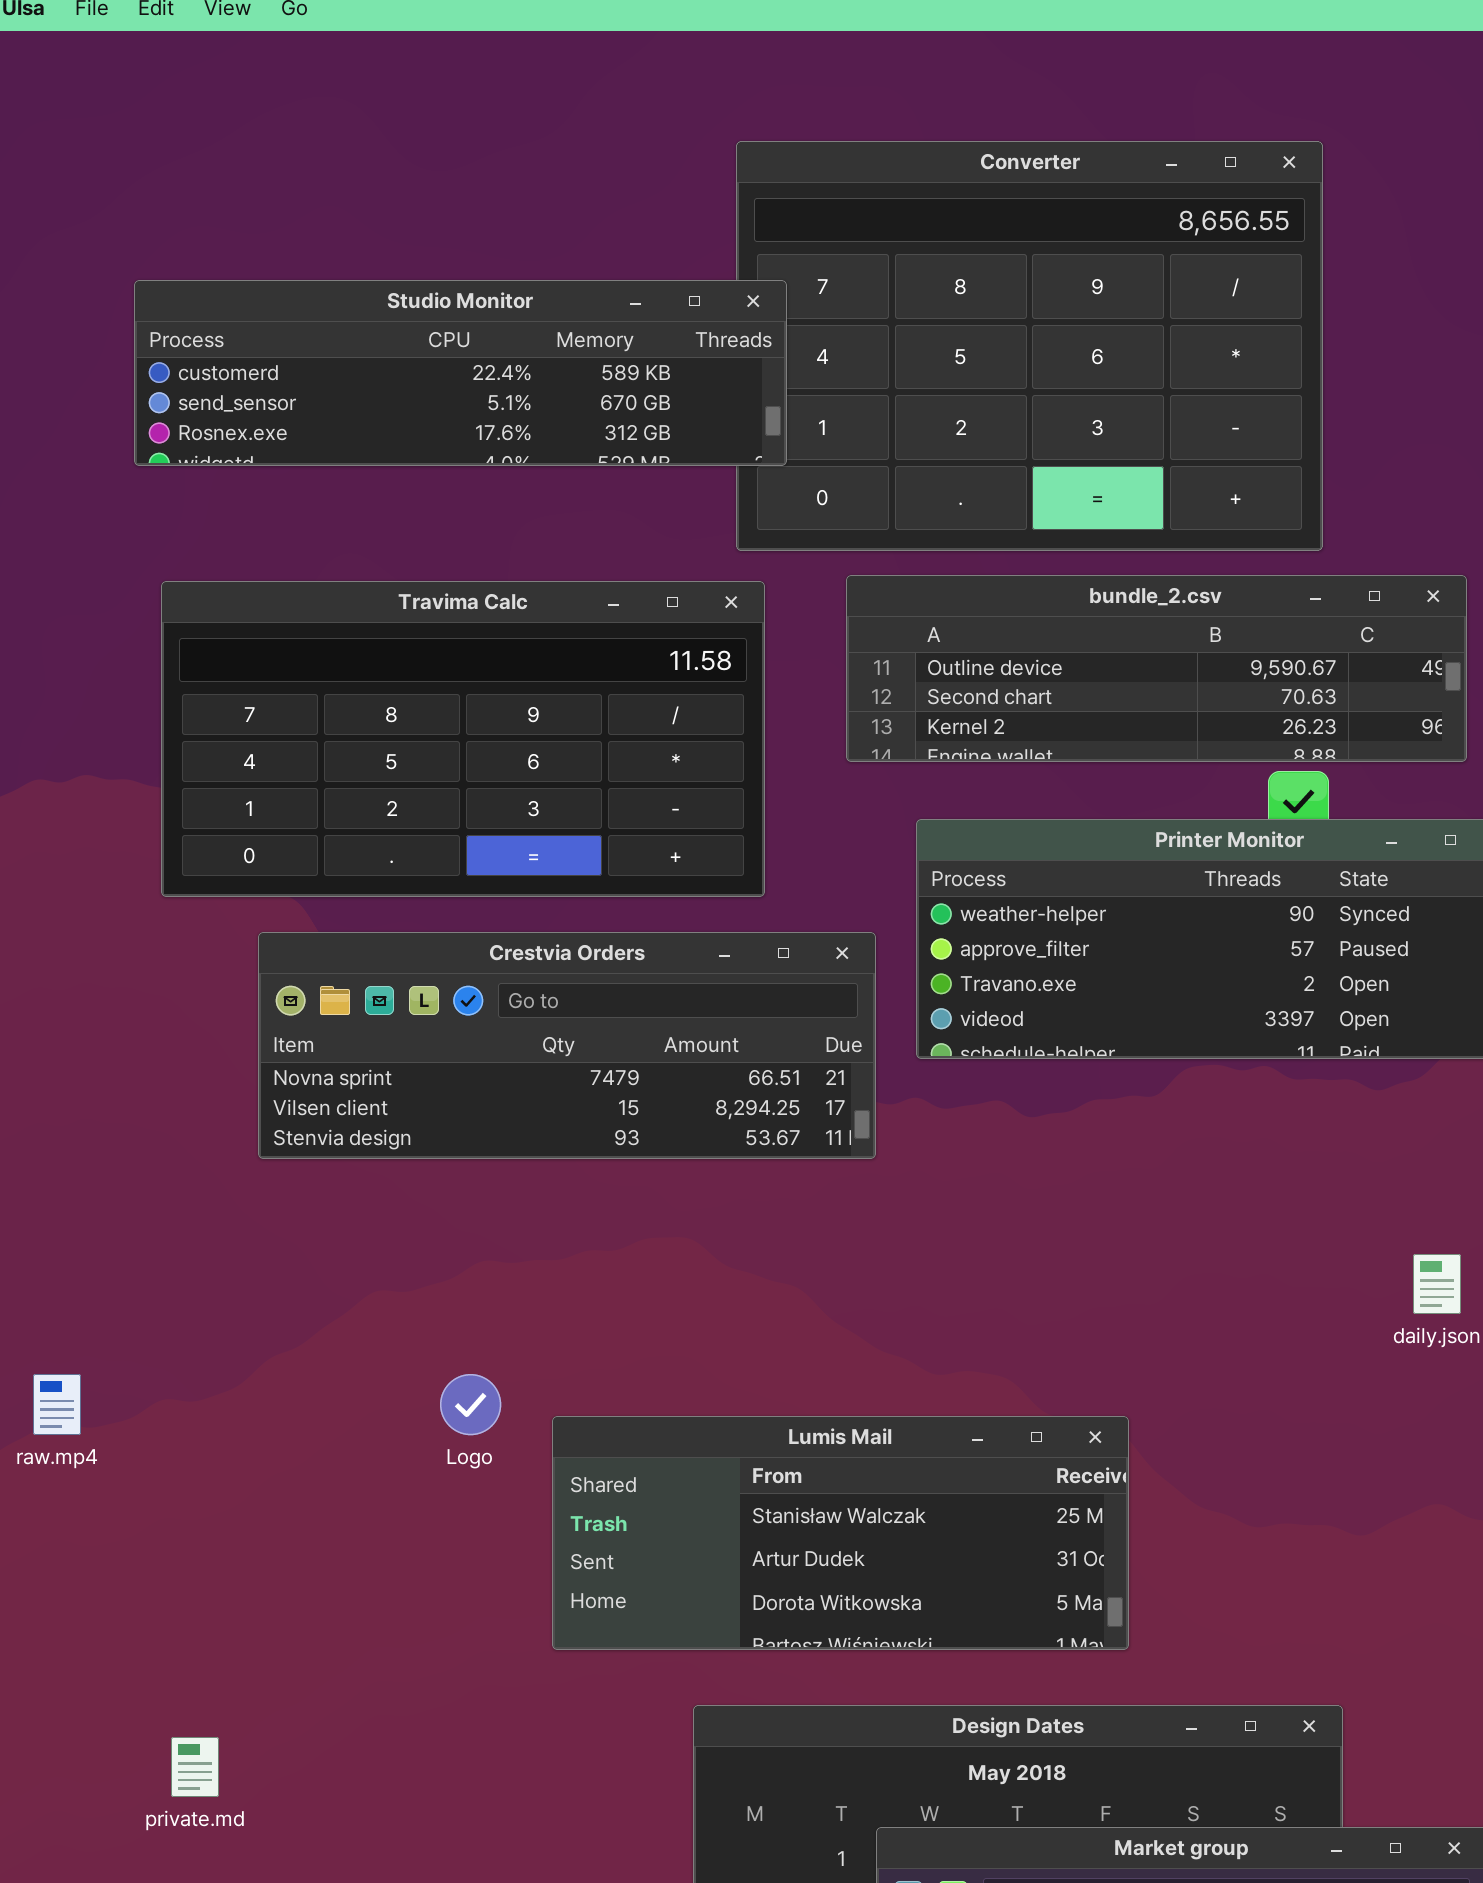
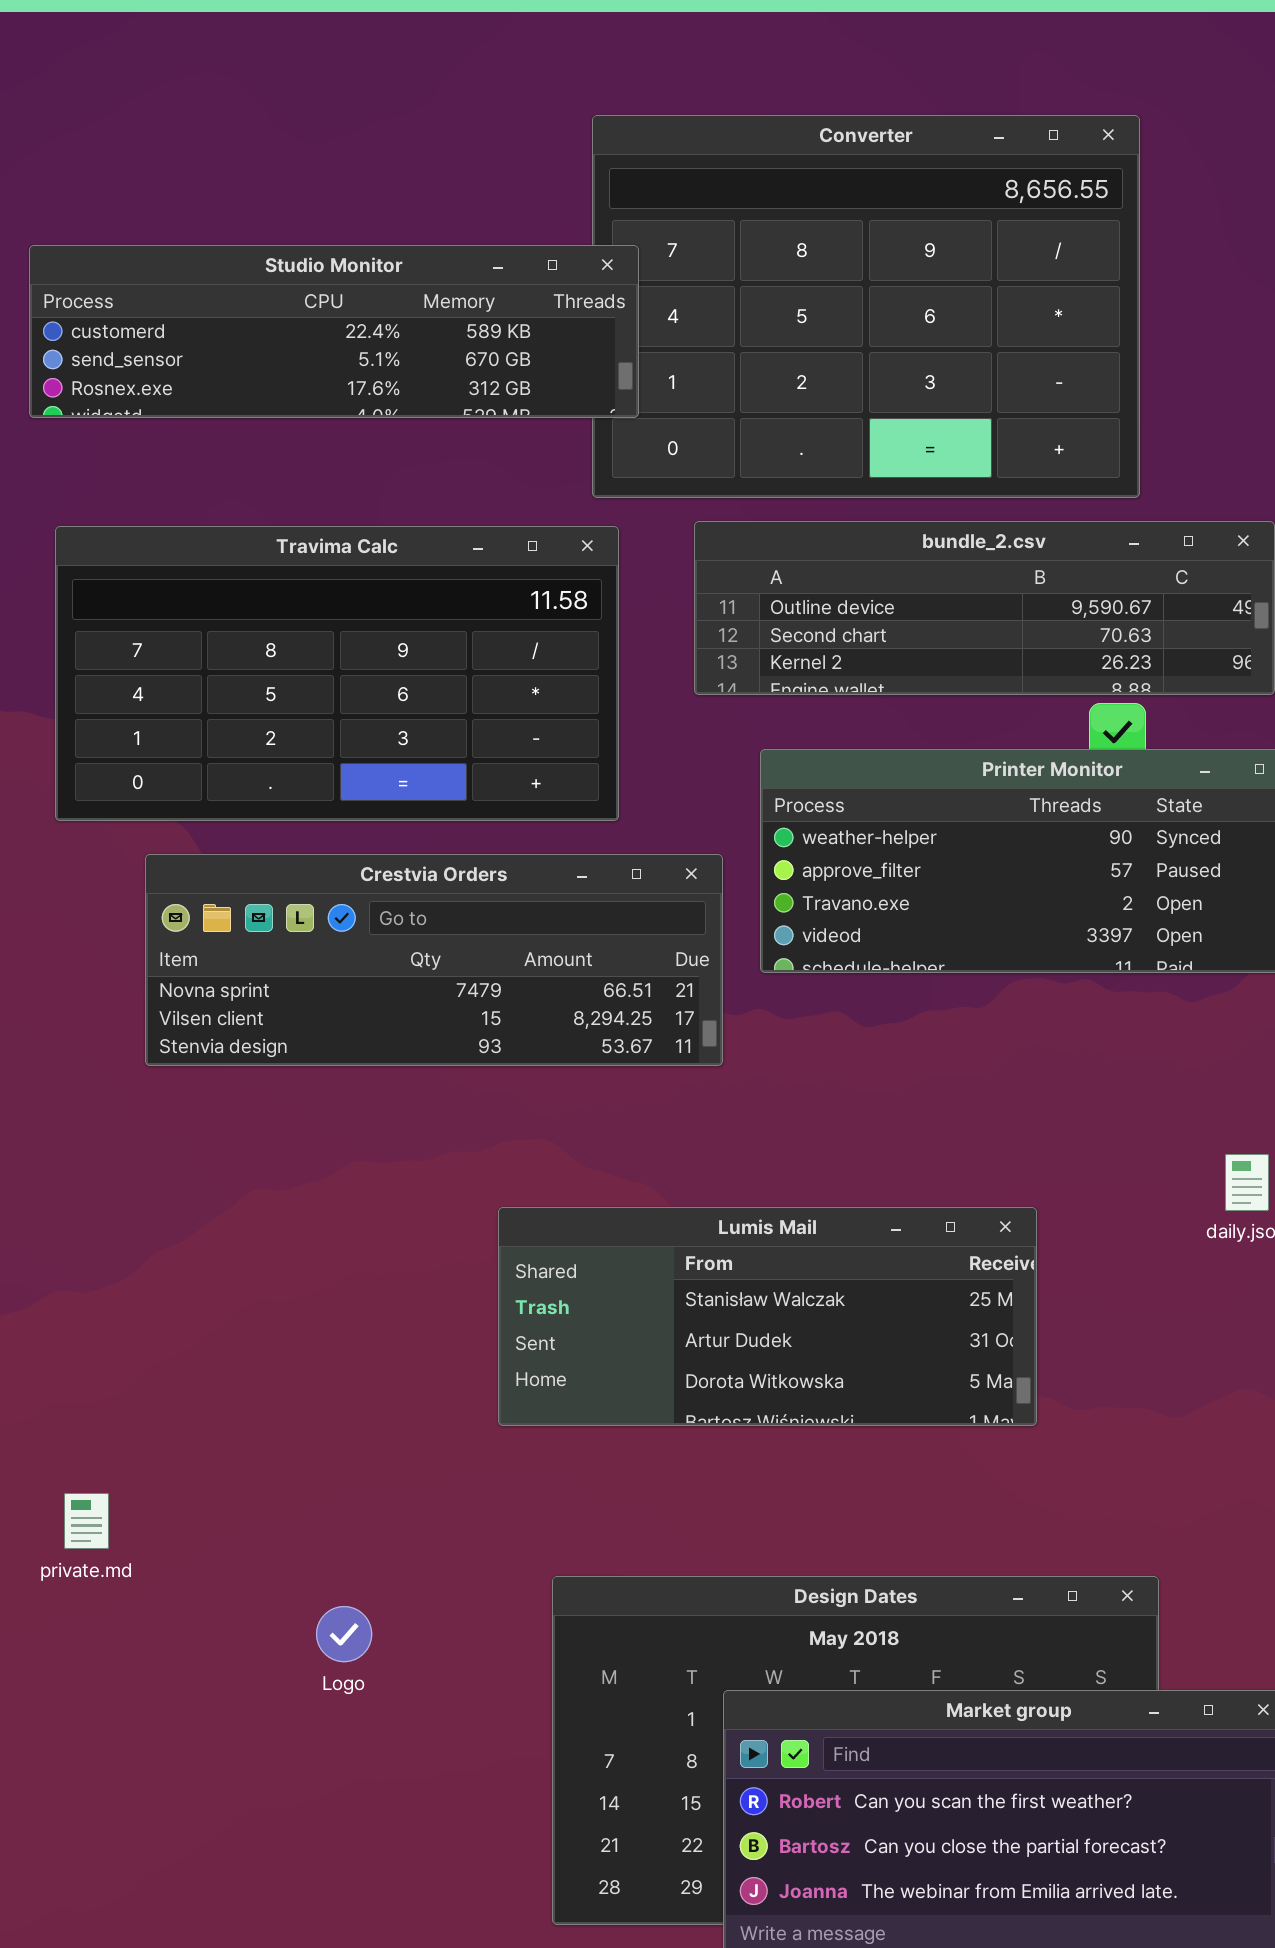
Logo: [440,1374,501,1435] -> [316,1606,372,1662], moved
Lumis Mail: [552,1416,1129,1650] -> [498,1207,1037,1426], moved
private.md: [171,1737,219,1797] -> [64,1493,109,1549], moved

